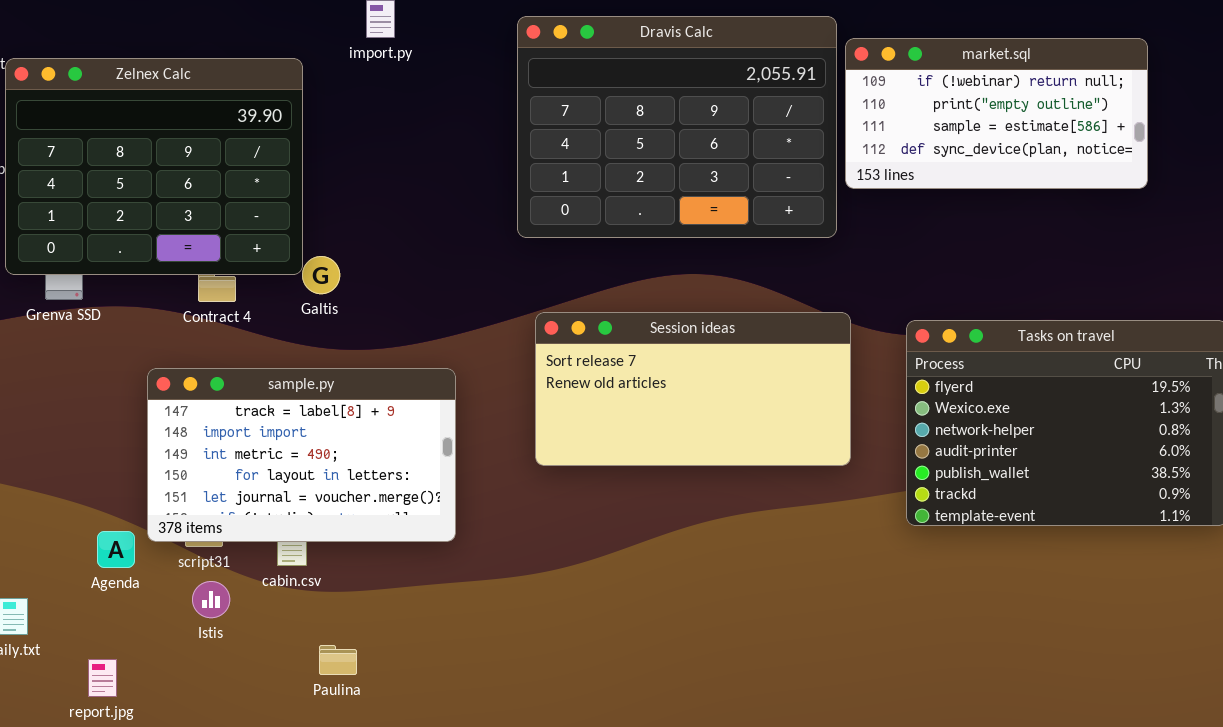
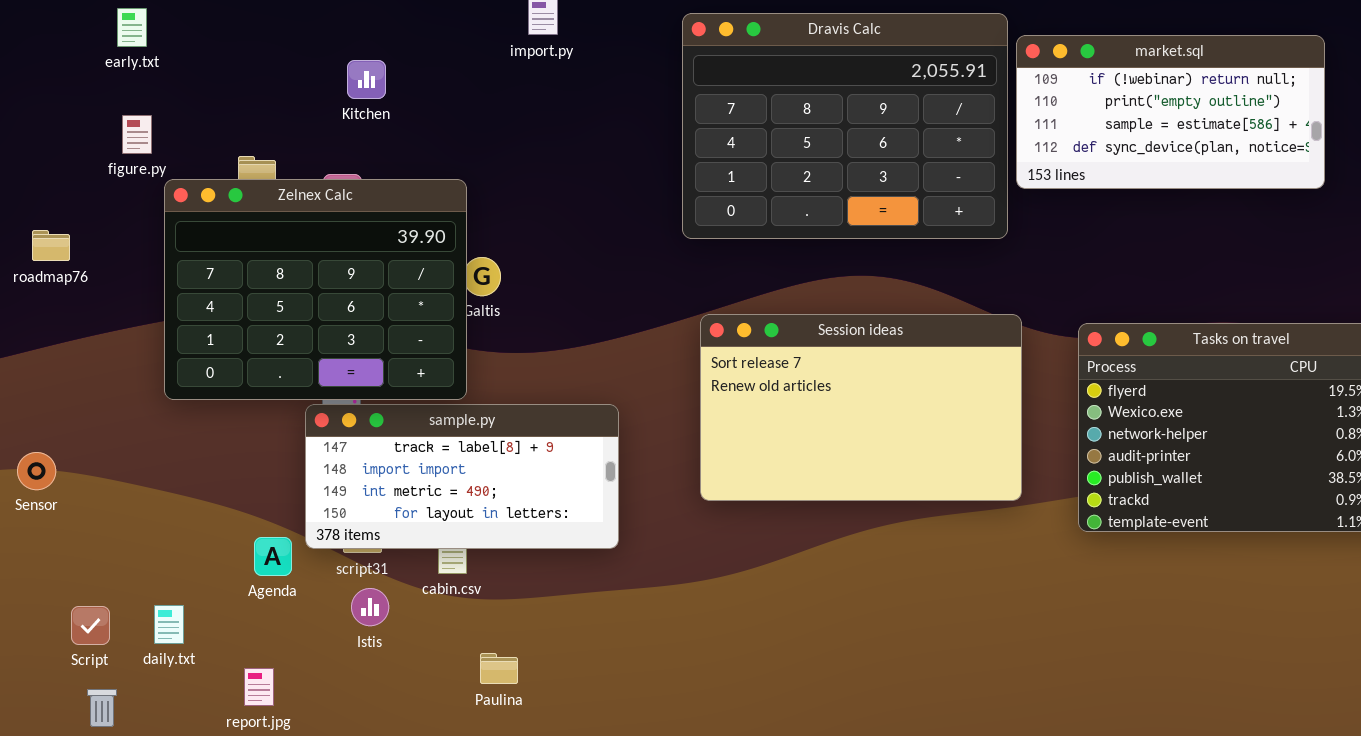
Zelnex Calc: [5,58,303,275] -> [164,179,467,400], moved
Session ideas: [535,312,851,466] -> [700,314,1022,501], resized
sample.py: [147,368,456,542] -> [305,404,619,549], resized

